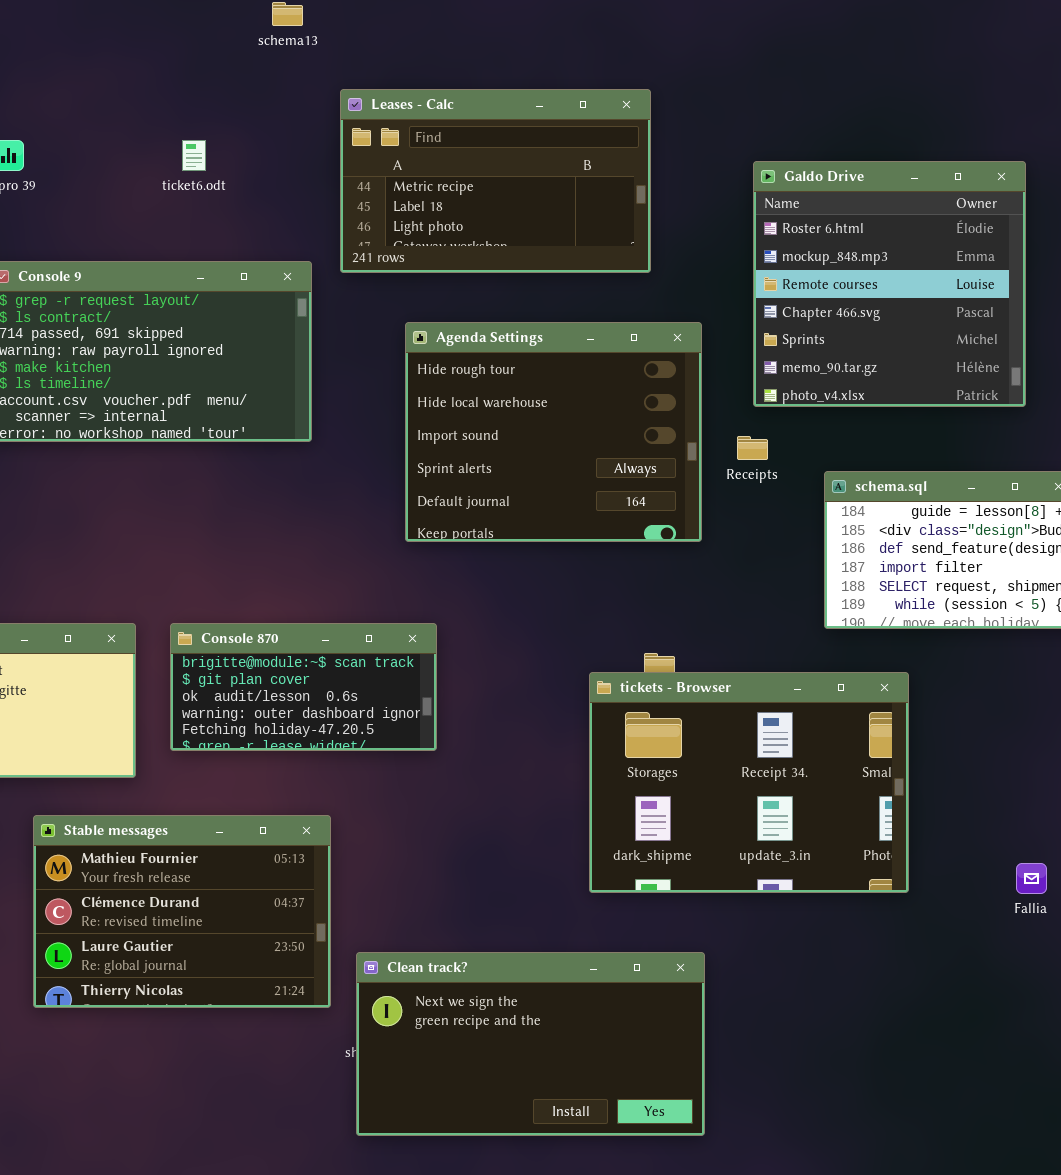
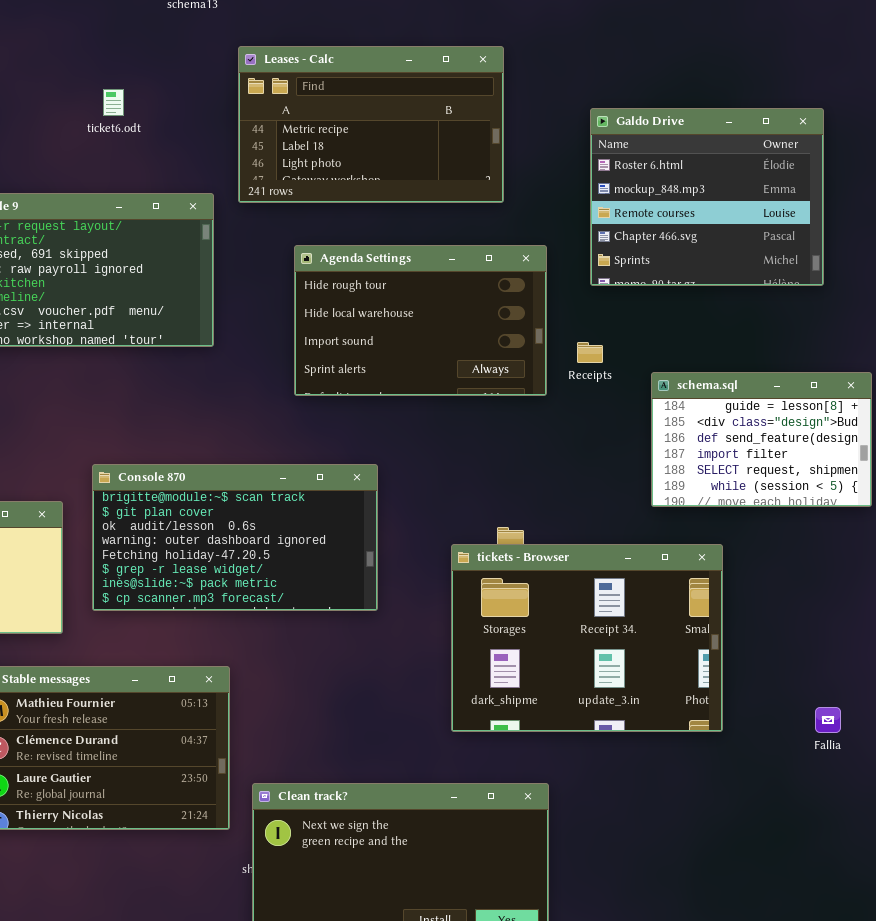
Galdo Drive: [753,161,1026,407] -> [590,108,824,286], resized
Agenda Settings: [405,322,702,542] -> [294,245,547,396], resized
Console 870: [170,623,437,751] -> [92,464,378,611], resized

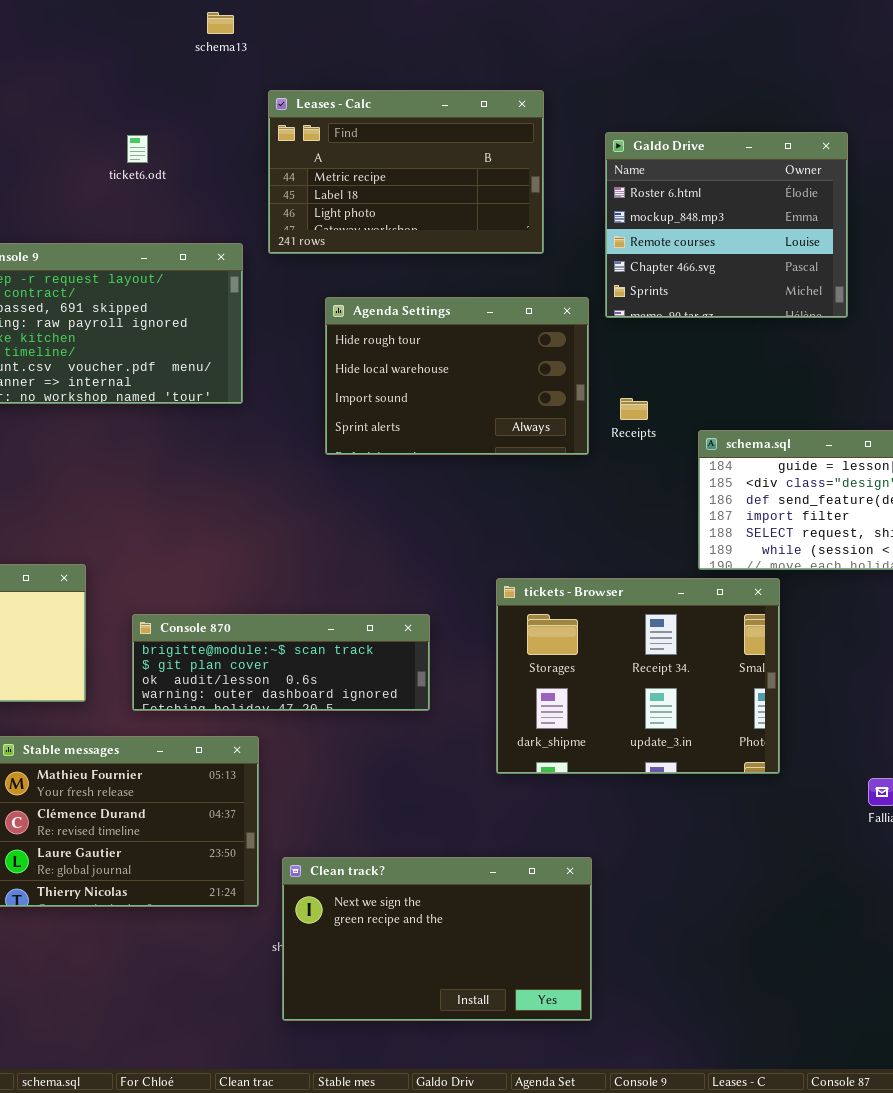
Galdo Drive: [590,108,824,286] -> [605,132,848,318], moved
Console 870: [92,464,378,611] -> [132,614,430,711], moved, resized
tickets - Browser: [451,544,723,732] -> [496,578,780,774], moved

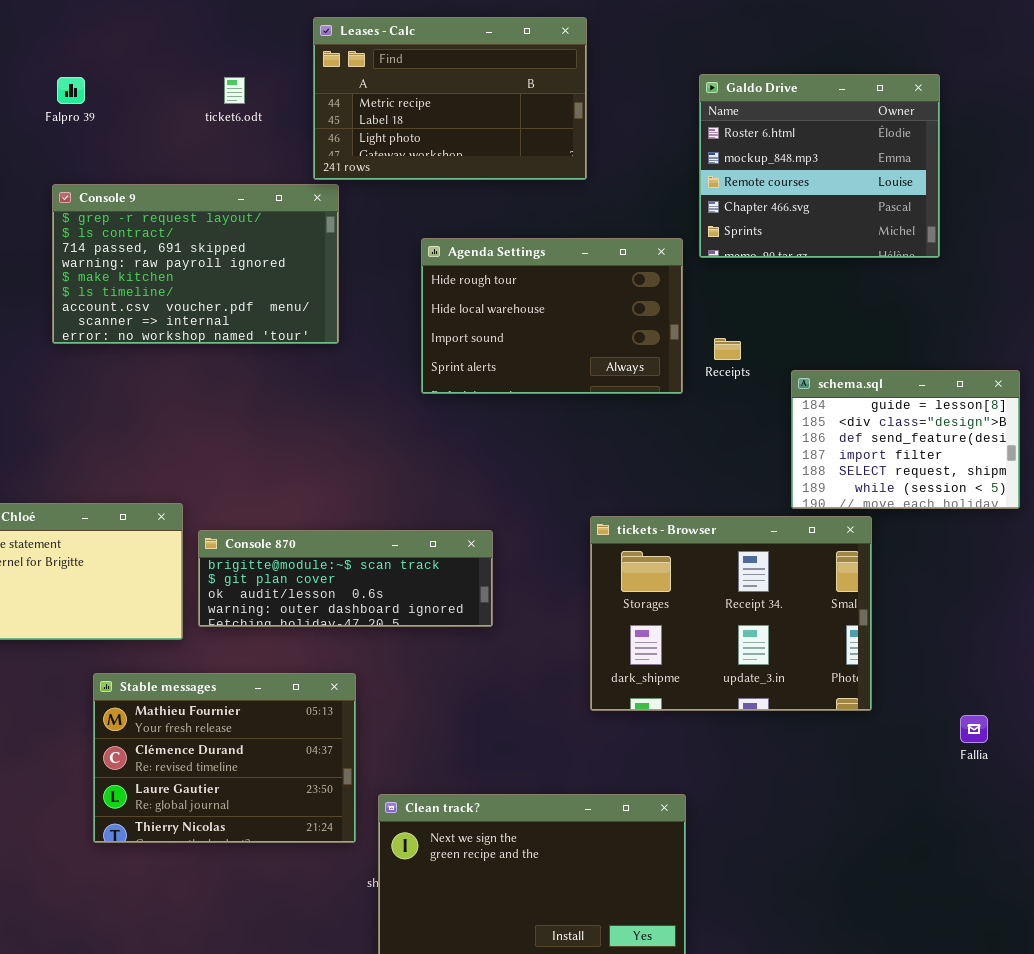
Leases - Calc: [268,90,544,254] -> [313,17,587,180], moved
Console 870: [132,614,430,711] -> [198,530,493,627], moved

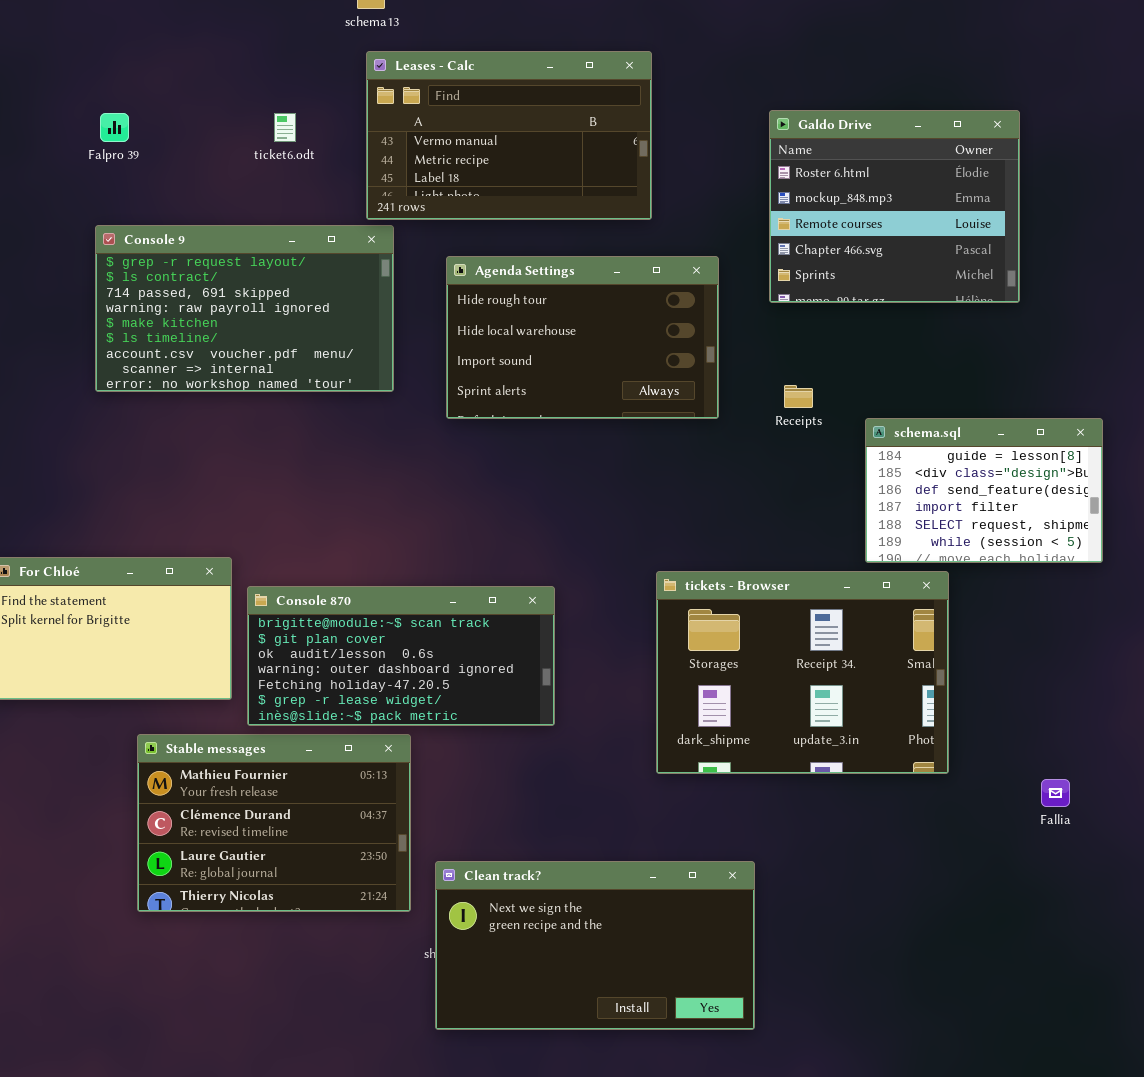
Leases - Calc: [313,17,587,180] -> [366,51,652,220], scrolled up 1 row
Agenda Settings: [421,238,683,394] -> [446,256,719,419], moved
Console 870: [198,530,493,627] -> [247,586,555,726], resized

